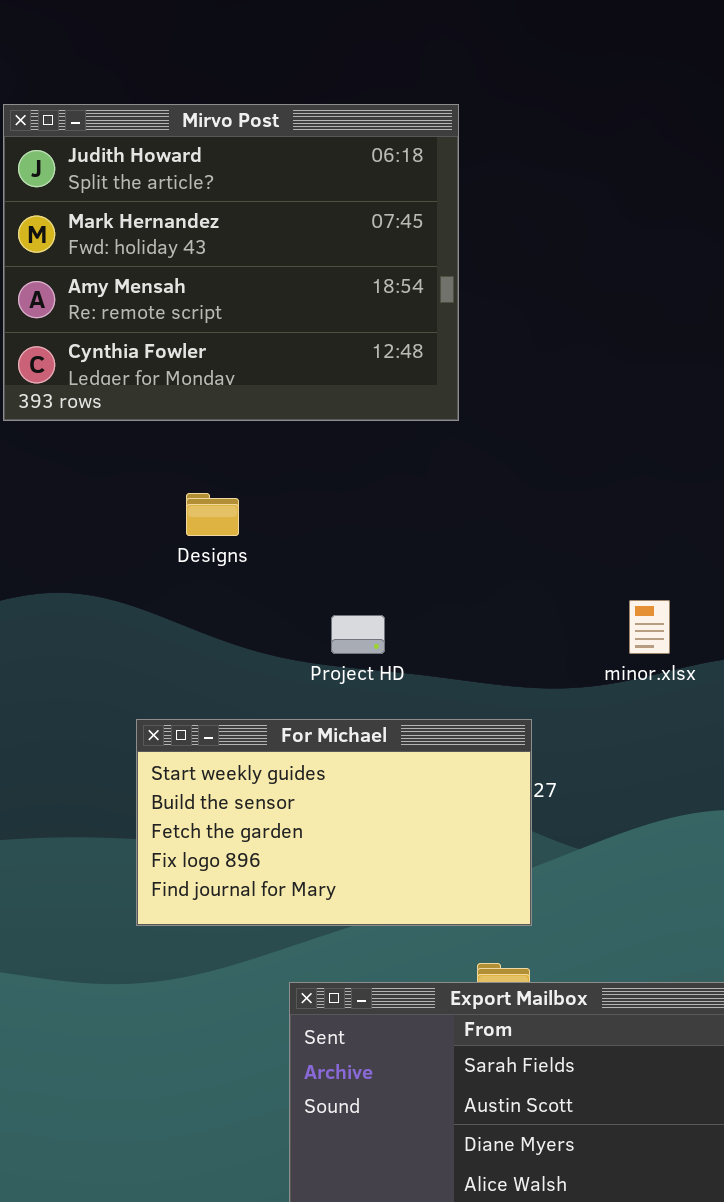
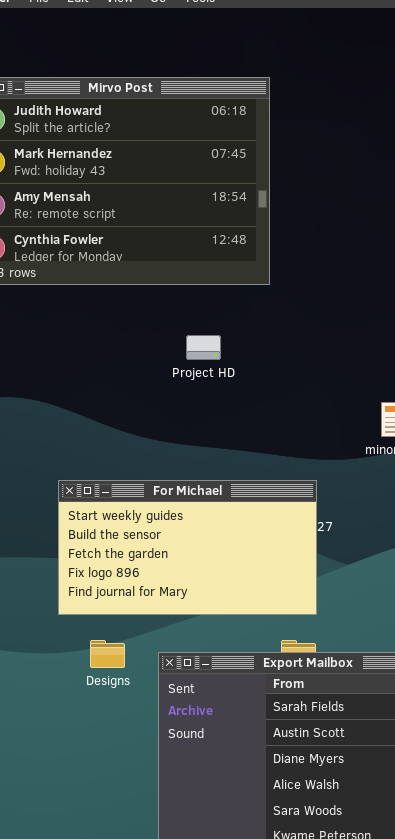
Designs: [186,493,239,536] -> [90,640,125,668], moved
Project HD: [331,615,385,654] -> [186,335,221,360], moved

